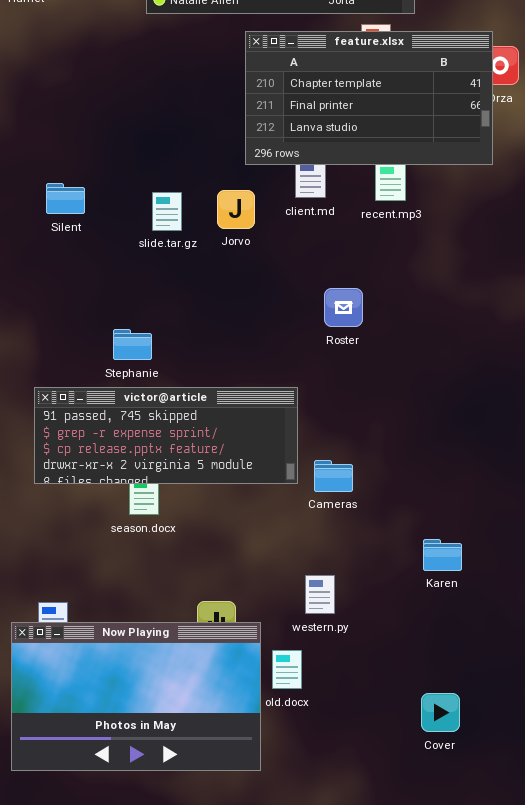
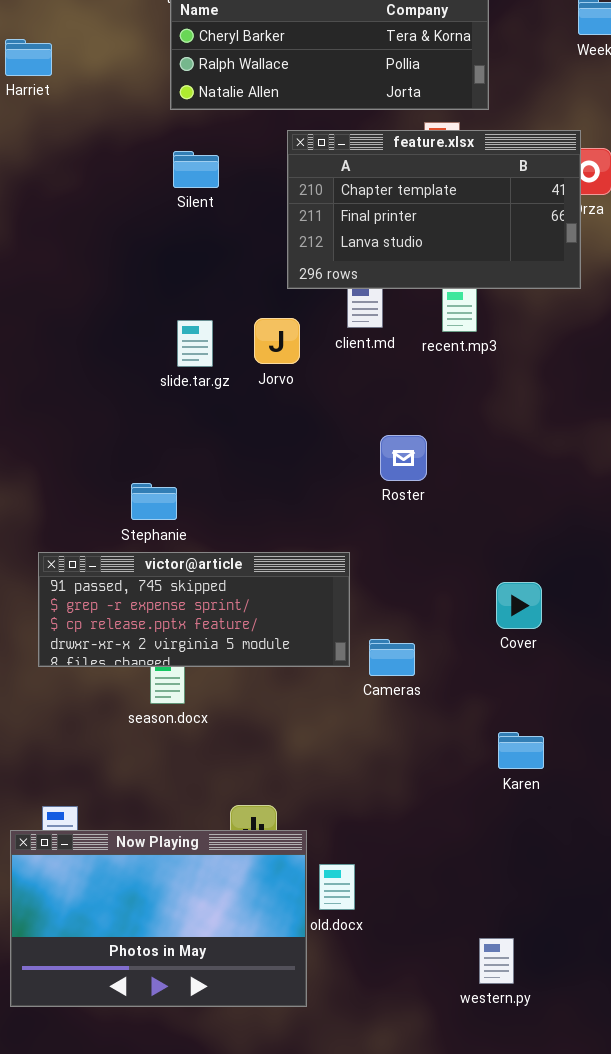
Silent: [46,183,85,214] -> [173,151,219,188], moved
western.py: [305,575,335,614] -> [479,938,514,984], moved
Cover: [421,693,460,732] -> [496,582,542,629], moved

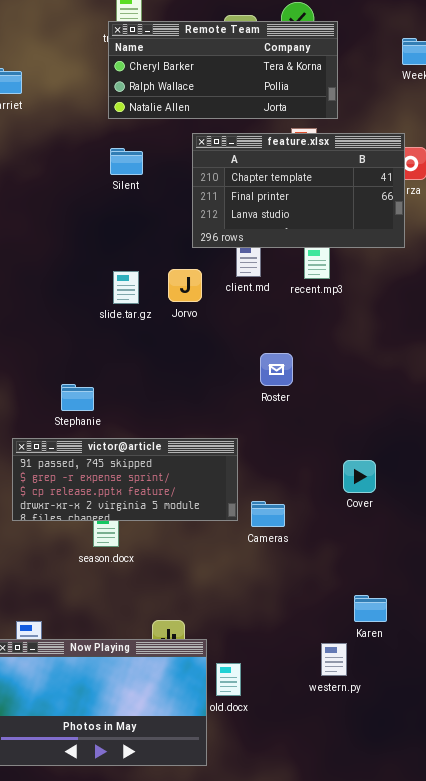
Stephanie: [131,483,177,520] -> [61,384,94,411], moved
Karen: [498,732,544,769] -> [354,595,387,622], moved
western.py: [479,938,514,984] -> [321,643,347,676], moved

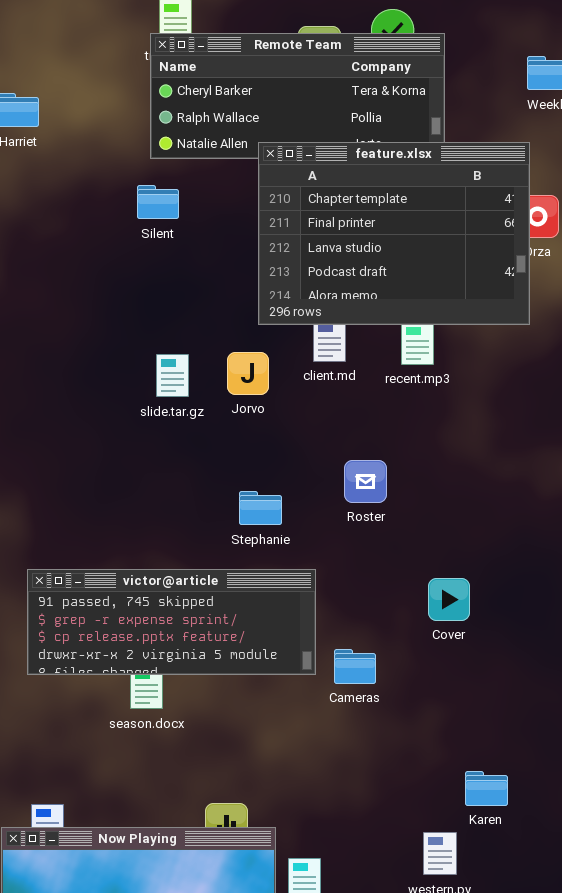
feature.xlsx: [192,133,405,248] -> [258,142,530,325], resized
Silent: [110,148,143,175] -> [137,185,179,219], moved
Stephanie: [61,384,94,411] -> [239,491,282,525], moved
Cover: [343,460,376,493] -> [428,578,470,621], moved

